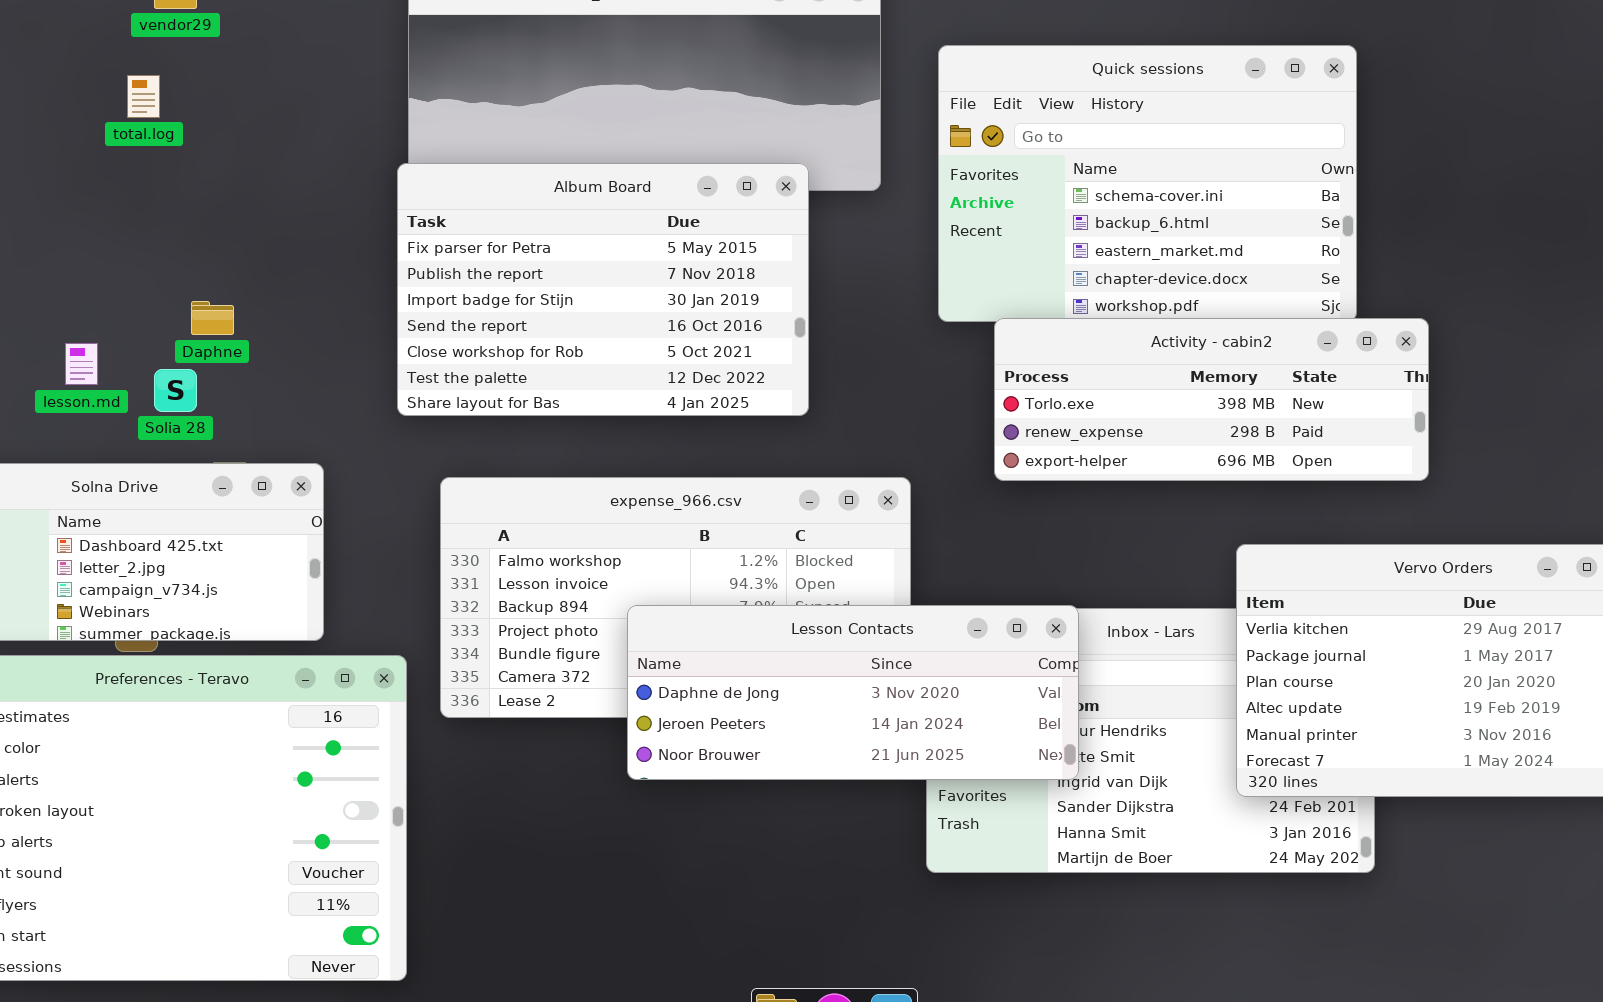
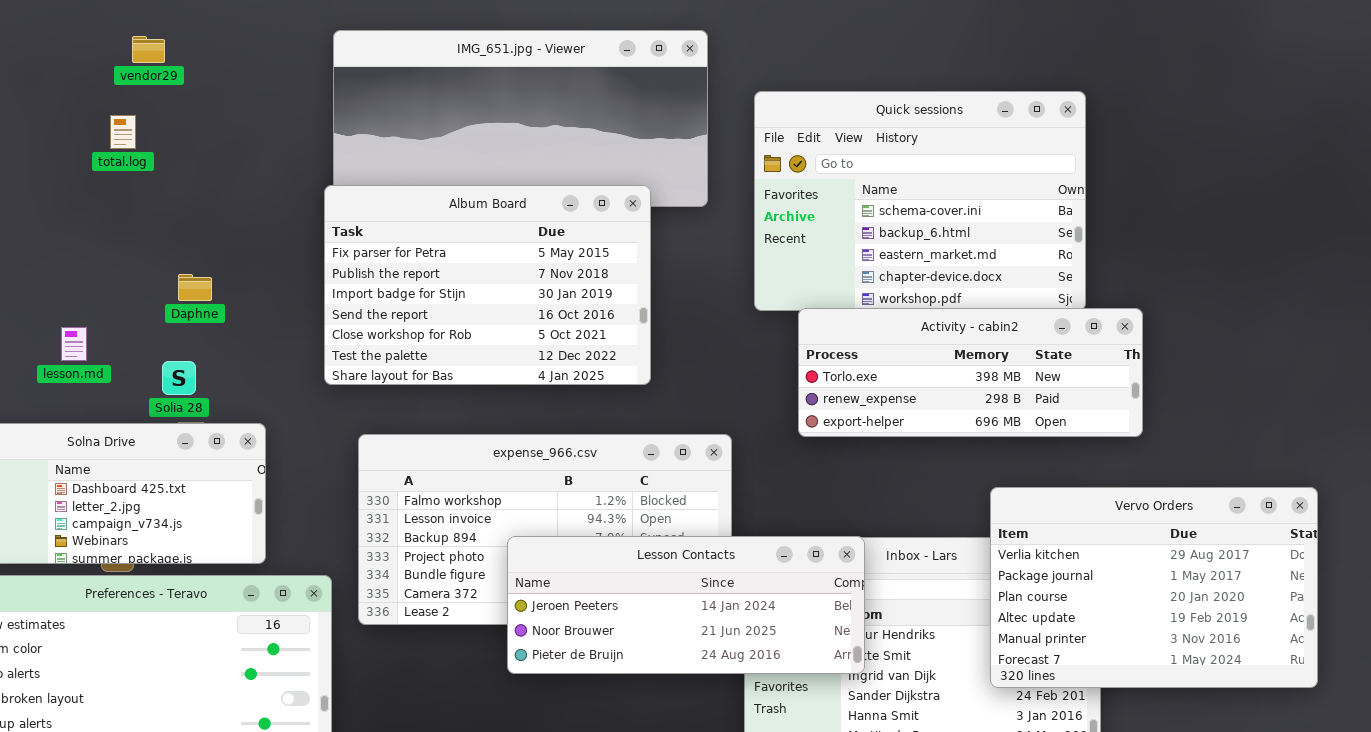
Daphne: [191,301,234,335] -> [178,274,212,301], moved
Solia 28: [154,369,197,412] -> [162,361,196,395], moved
Lesson Contacts: [627,605,1079,780] -> [507,536,865,674], scrolled down 1 row

